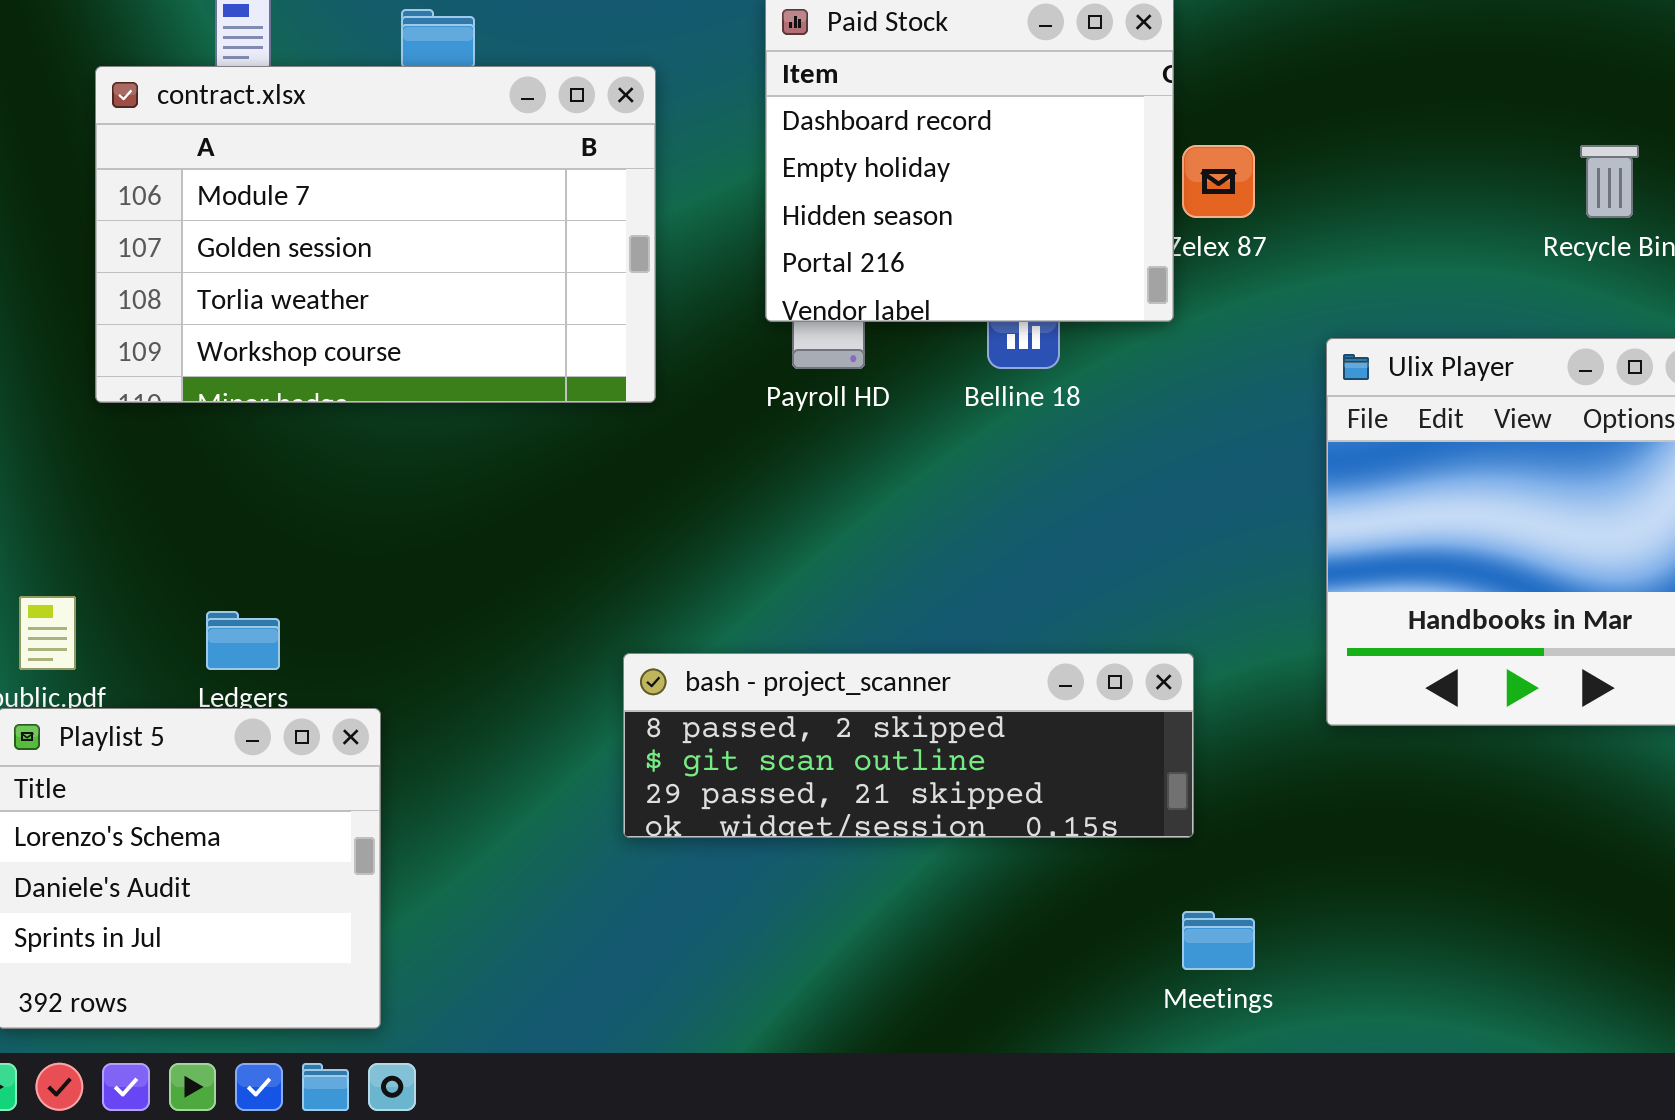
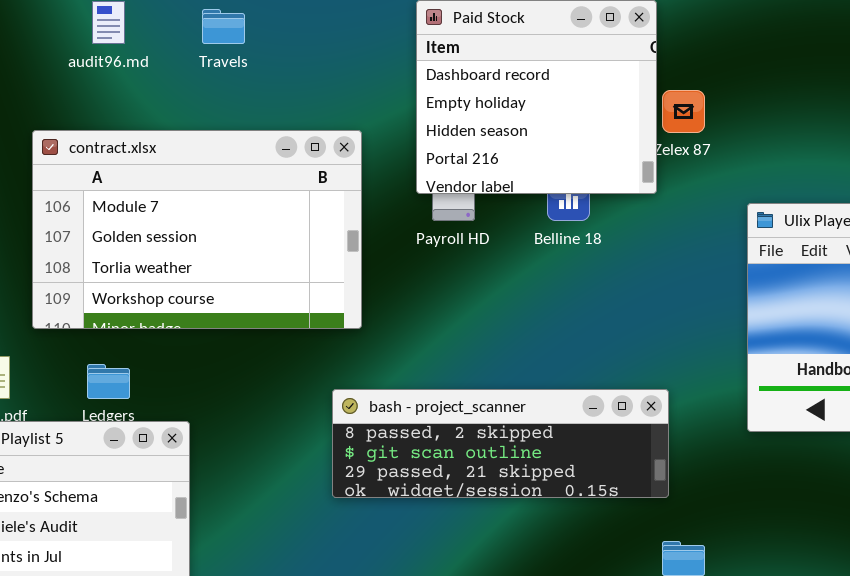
contract.xlsx: [95,66,656,403] -> [32,130,362,329], moved

